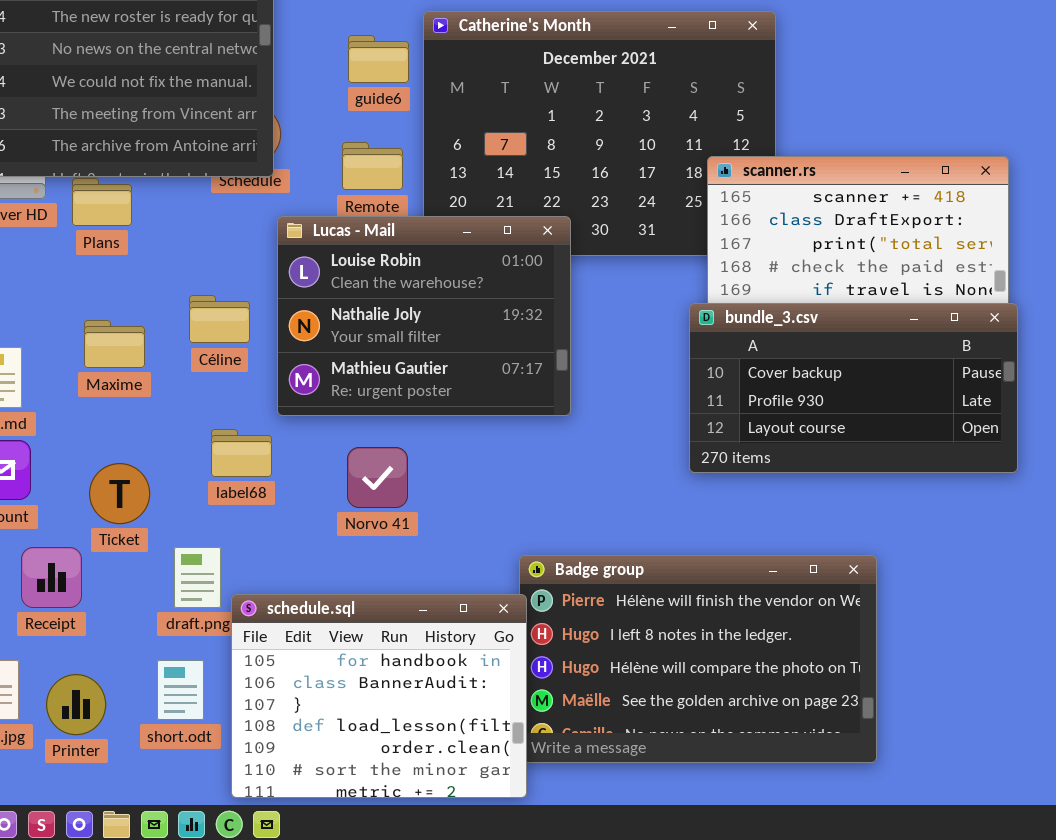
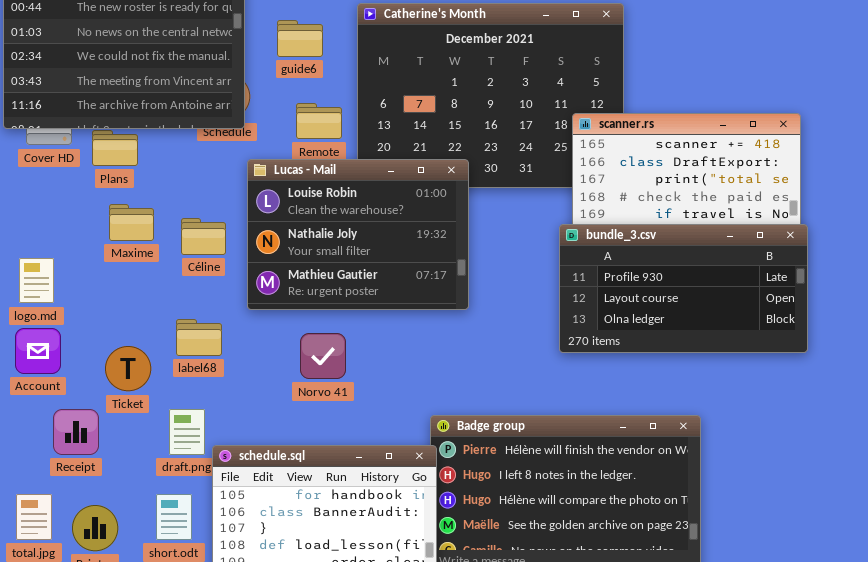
guide6: [348,35,409,83] -> [277,20,323,57], moved
bundle_3.csv: [689,303,1018,473] -> [559,224,808,353], scrolled down 1 row
Maxime: [84,320,145,368] -> [109,204,154,241], moved
label68: [211,429,272,477] -> [176,319,222,356], moved

